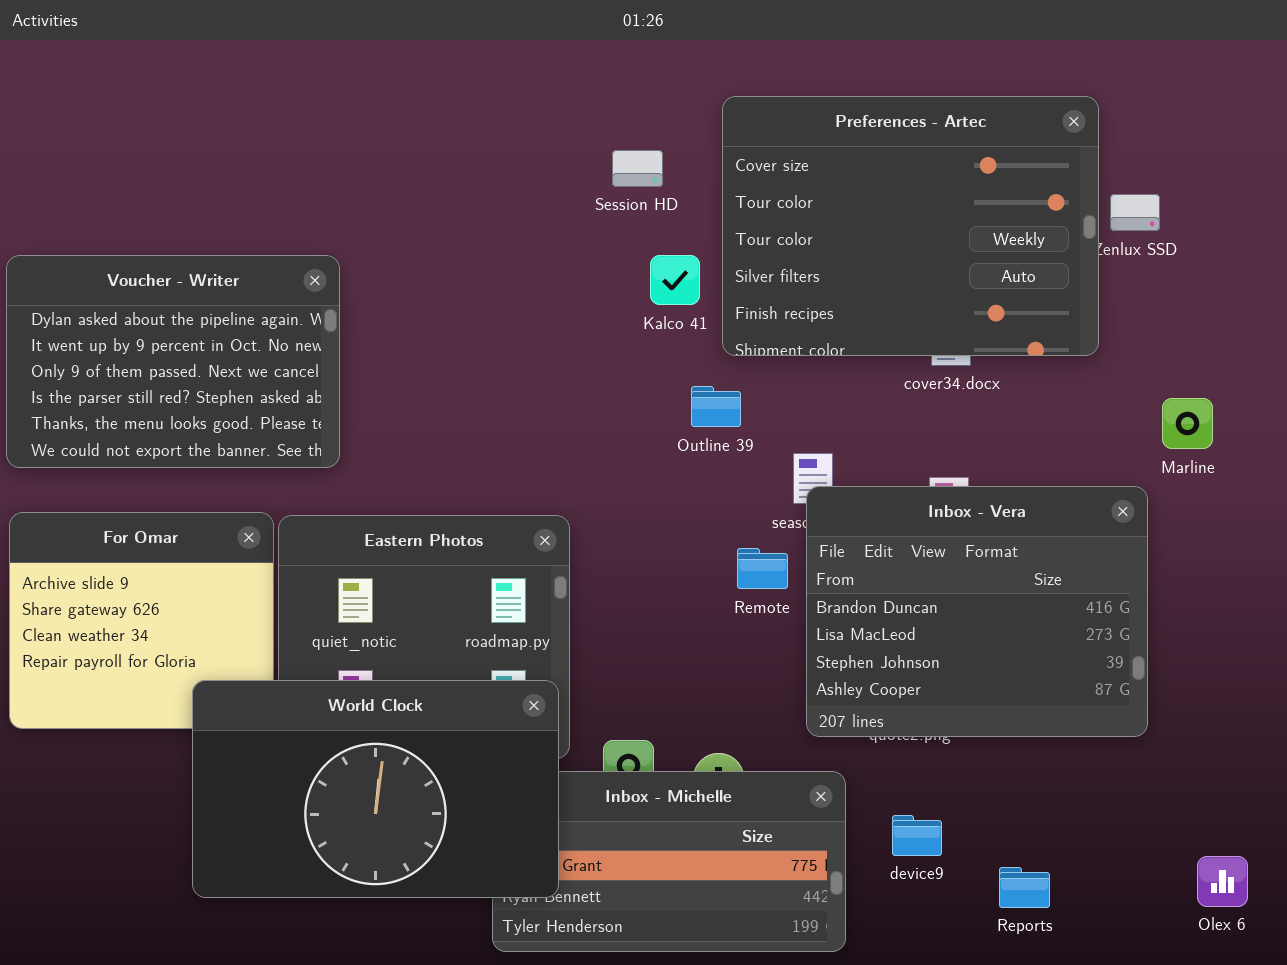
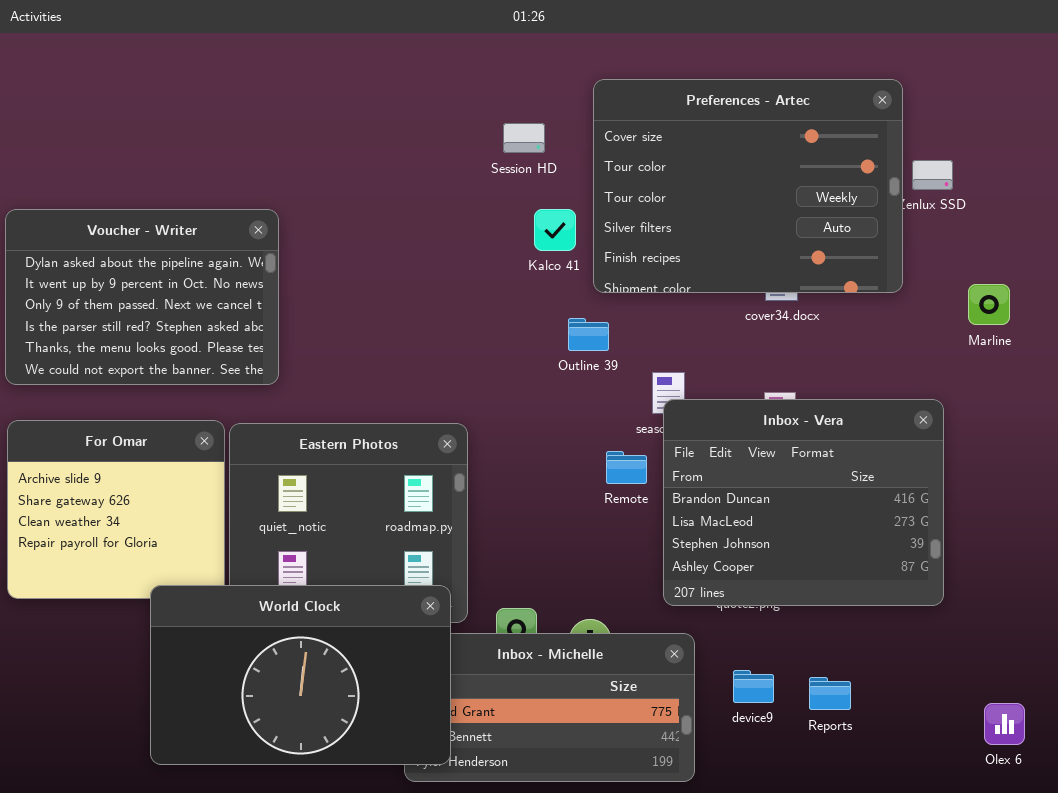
Marline: [1162,398,1213,449] -> [968,284,1010,325], moved
World Clock: [192,680,559,898] -> [150,585,451,765], moved
Reports: [999,867,1050,908] -> [809,677,851,710], moved

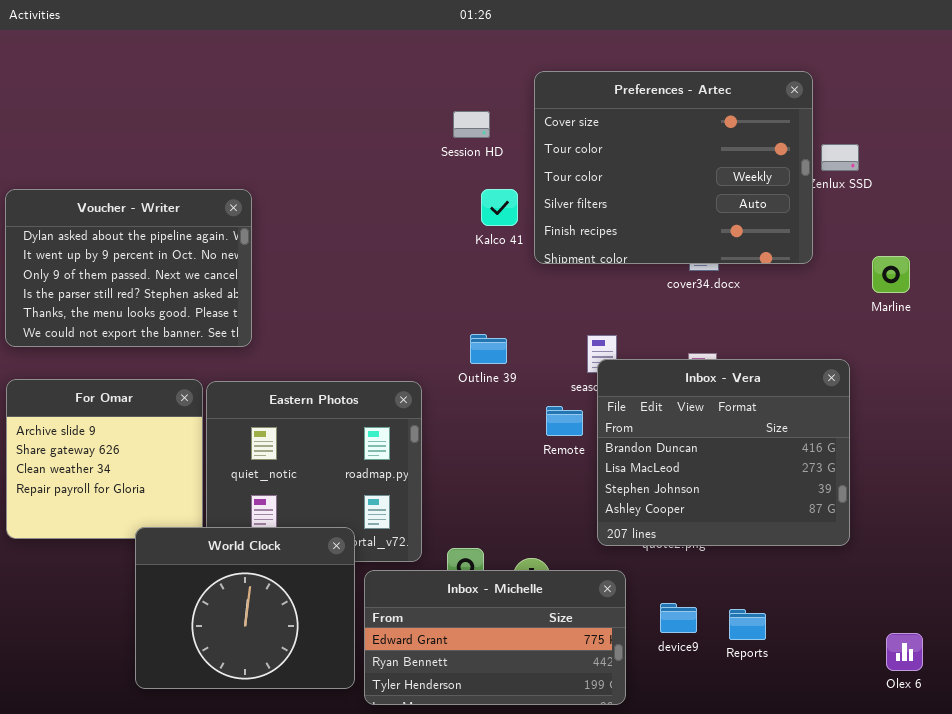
Outline 39: [568,318,609,351] -> [470,334,507,364], moved
World Clock: [150,585,451,765] -> [135,527,355,689], resized

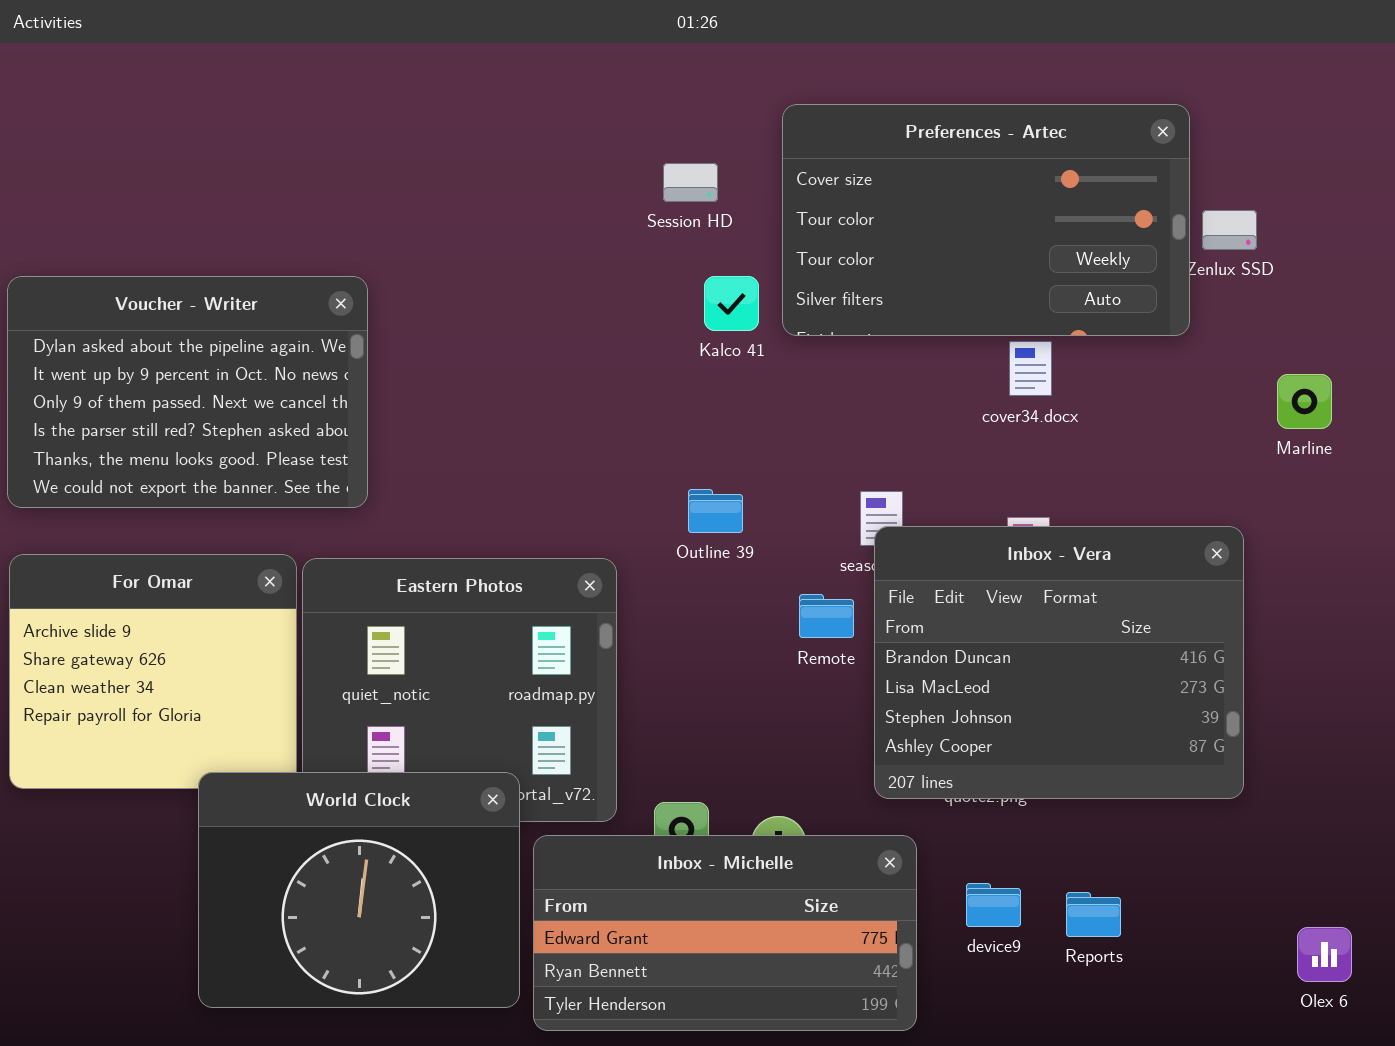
Preferences - Artec: [534,71,813,264] -> [782,104,1190,336], resized

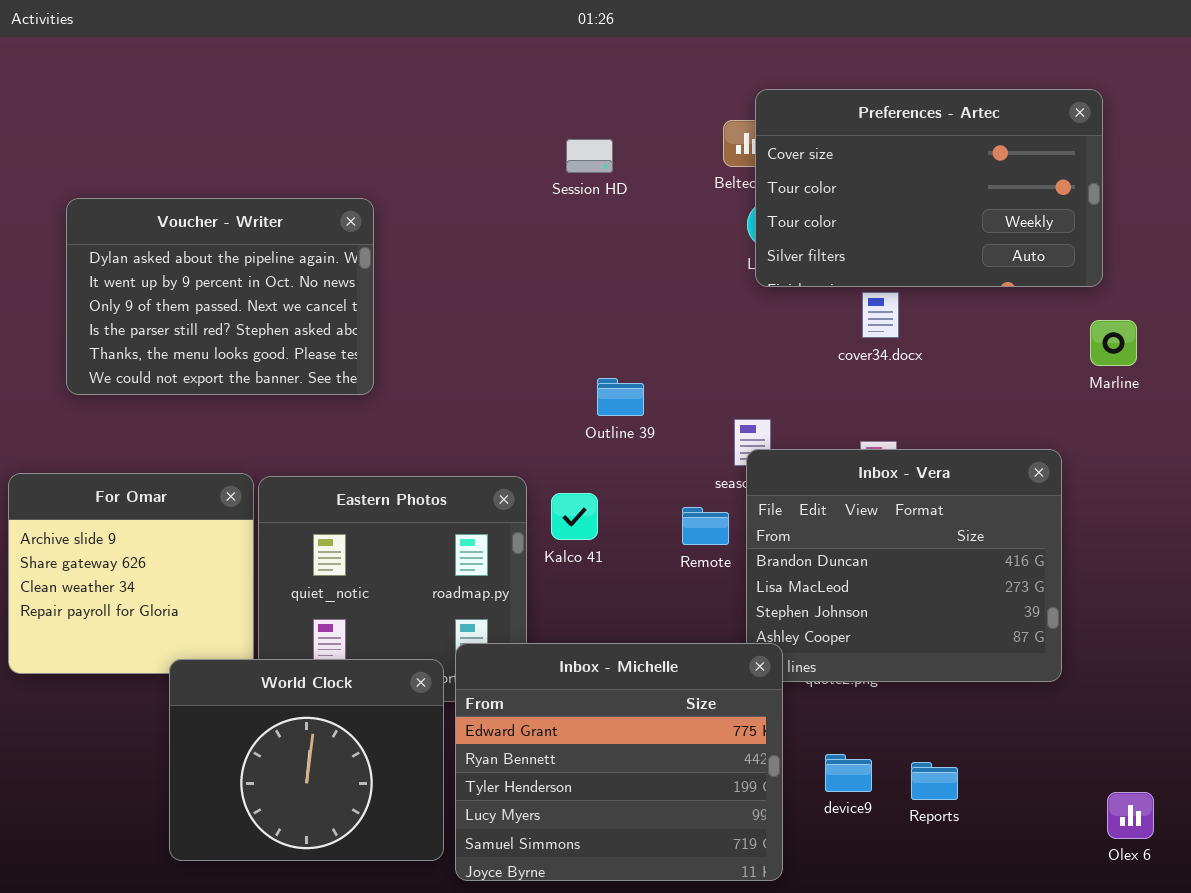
Preferences - Artec: [782,104,1190,336] -> [755,89,1103,287], moved
Voucher - Writer: [7,276,368,508] -> [66,198,374,395], moved
Kalco 41: [704,276,759,331] -> [551,493,598,540], moved
Outline 39: [688,489,743,533] -> [597,378,644,416], moved
Inbox - Michelle: [533,835,917,1031] -> [455,643,783,881], resized

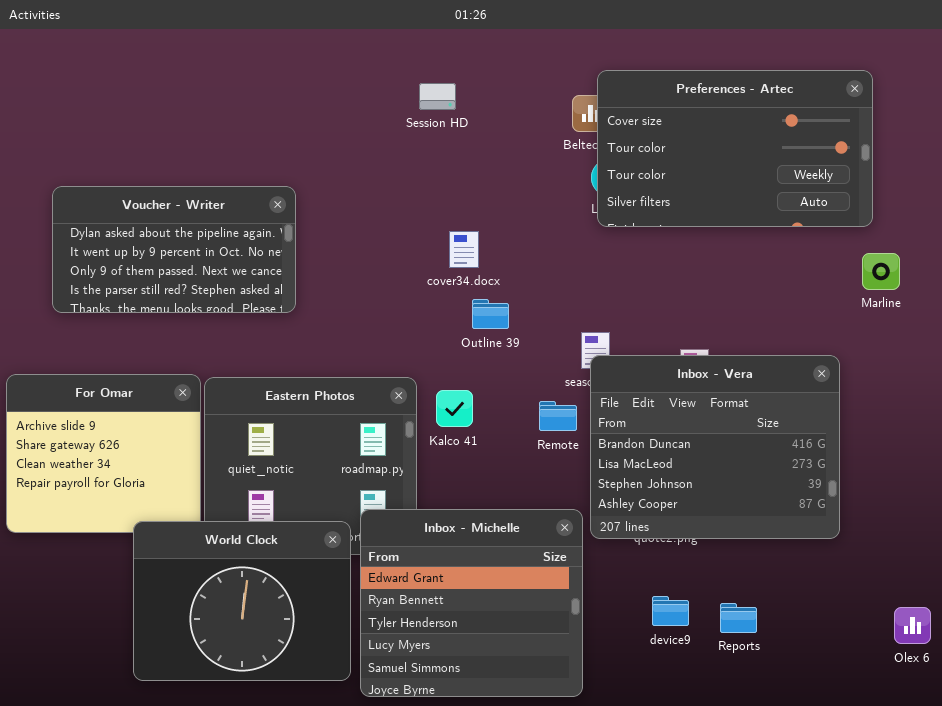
Session HD: [566,139,613,173] -> [419,83,456,110], moved
Voucher - Writer: [66,198,374,395] -> [52,186,296,313], resized
cover34.docx: [862,292,899,338] -> [449,231,479,268], moved
Inbox - Michelle: [455,643,783,881] -> [360,509,583,697], resized
Olex 6: [1107,792,1154,839] -> [894,607,931,644], moved

